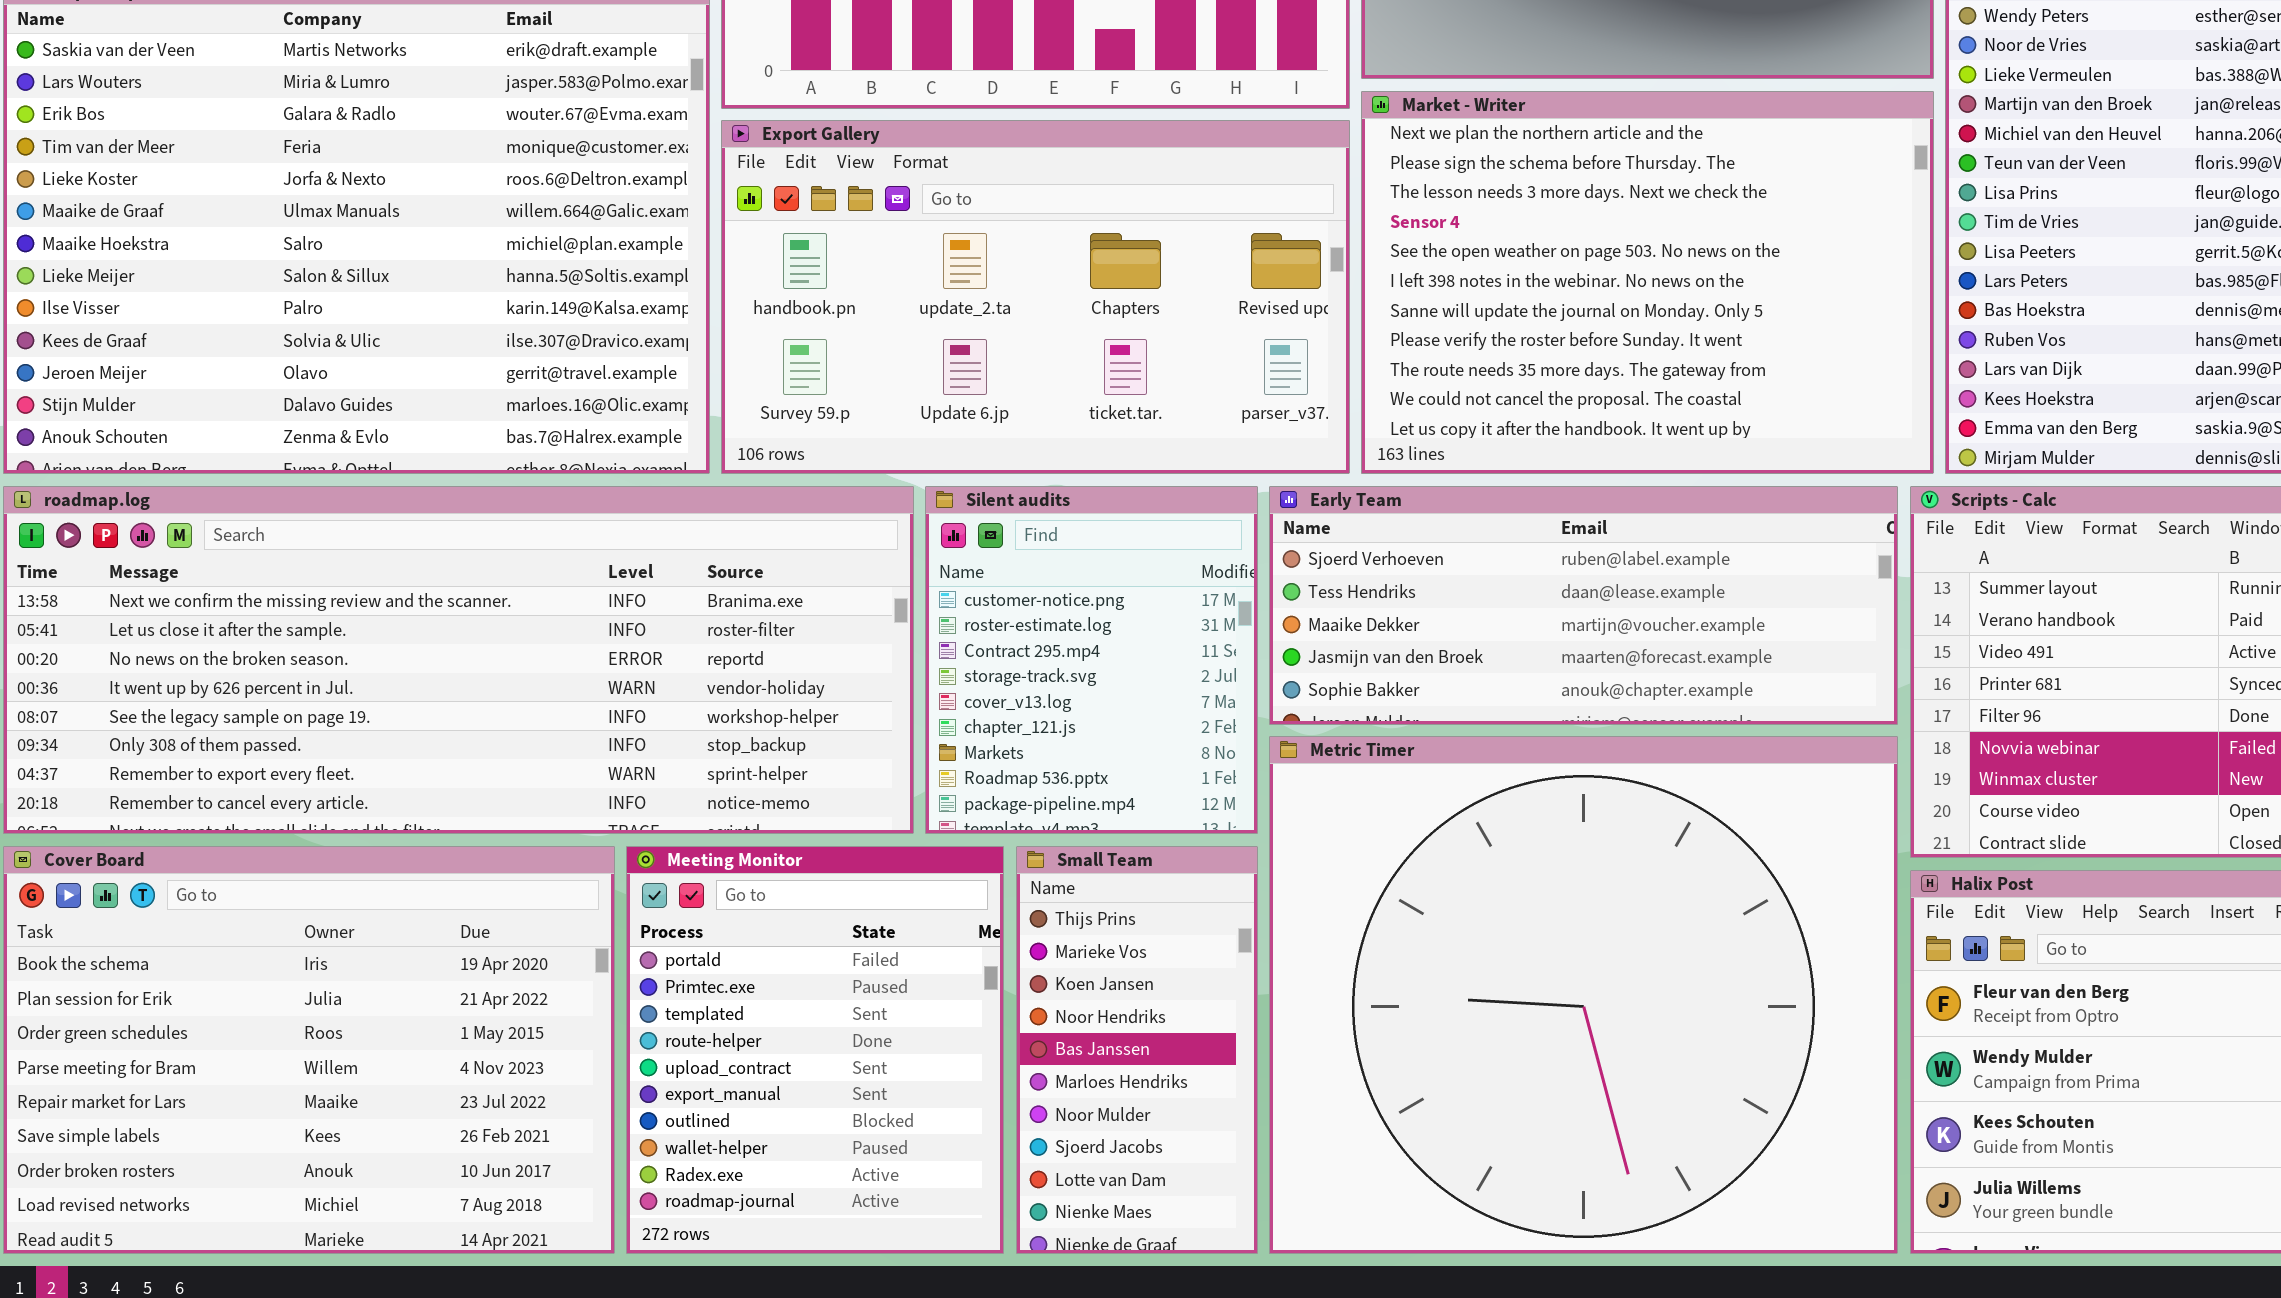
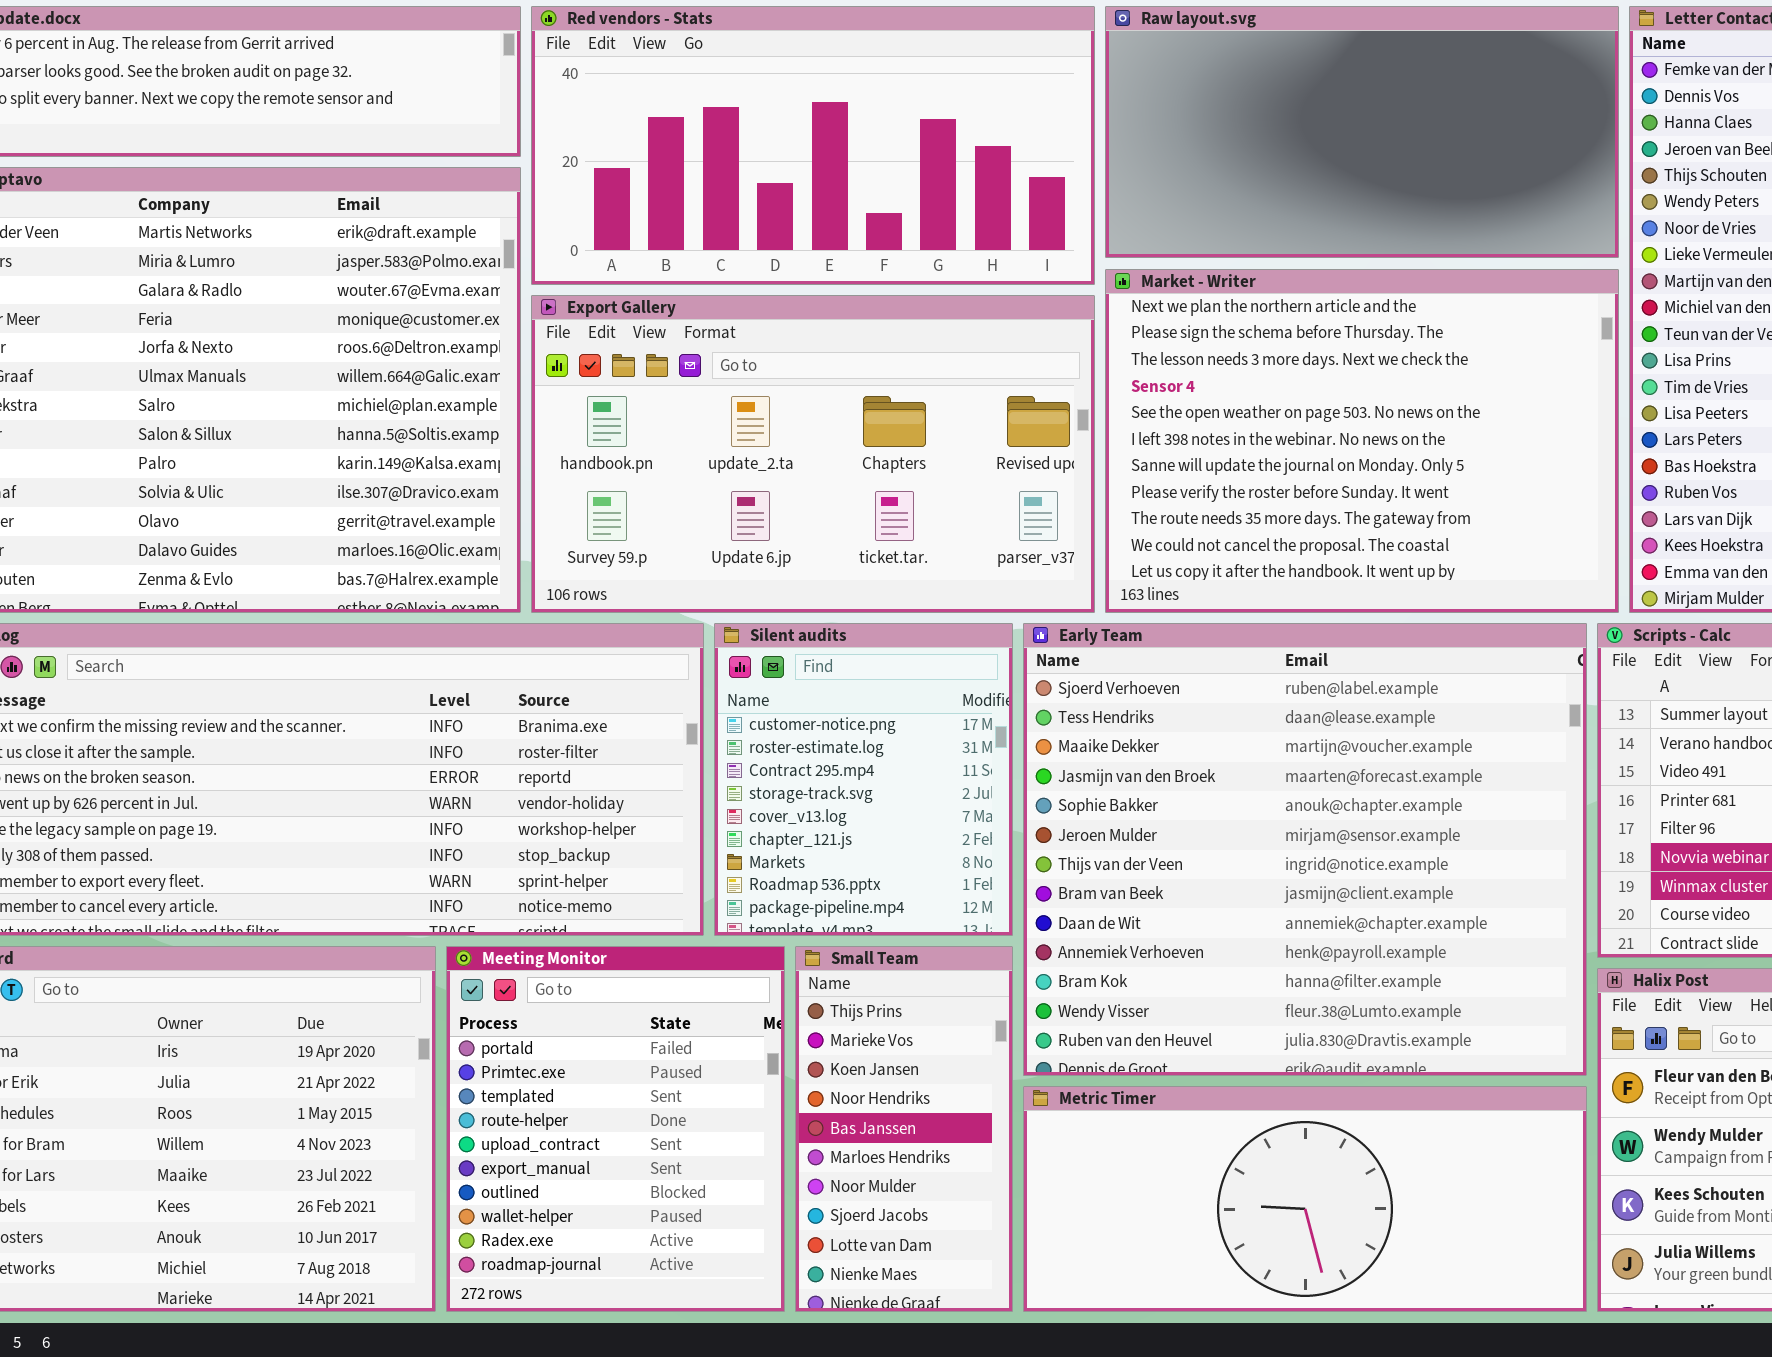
Early Team: [1269,486,1898,725] -> [1023,623,1587,1076], resized
Metric Timer: [1269,736,1898,1254] -> [1023,1086,1587,1312], resized

